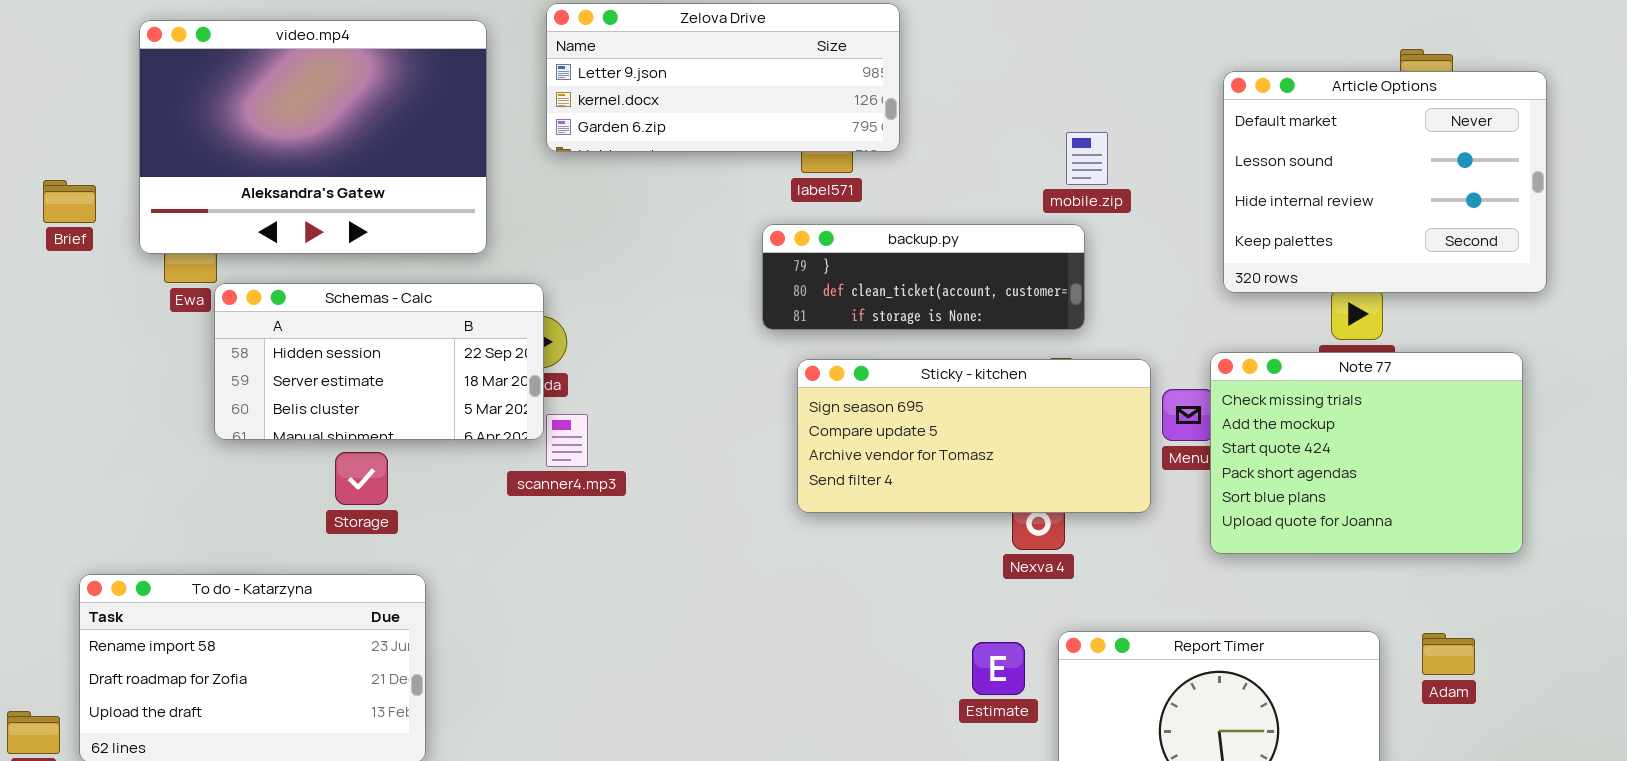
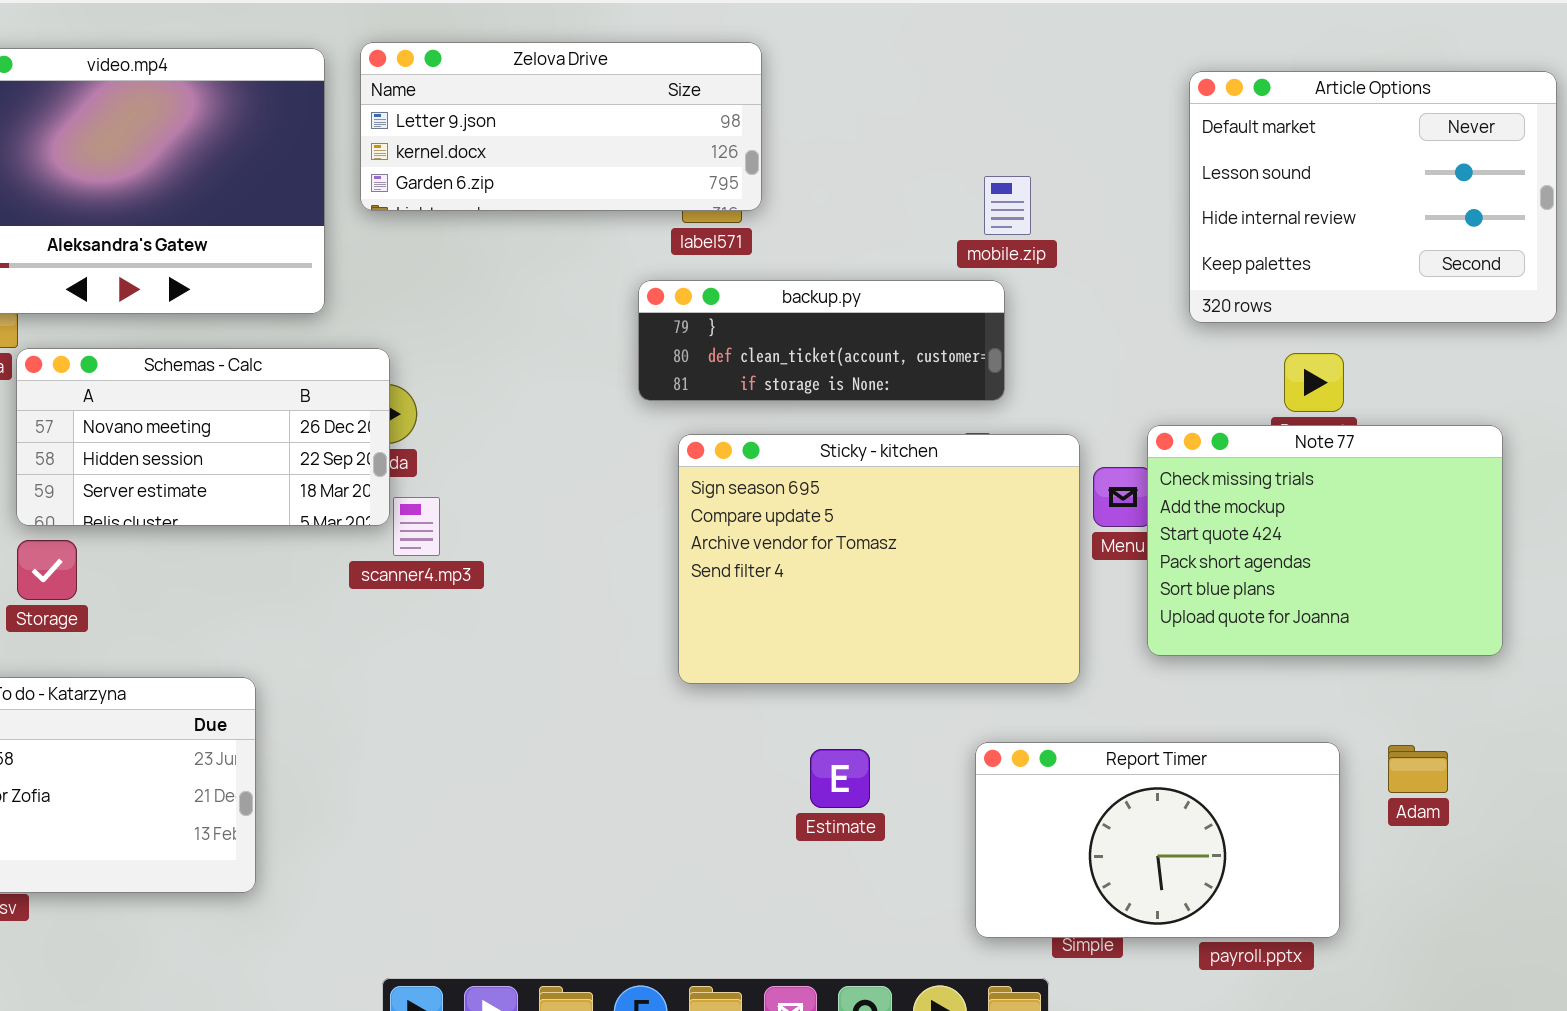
Zelova Drive: [546,3,900,152] -> [360,42,762,211], moved
Article Options: [1223,71,1547,293] -> [1189,71,1557,323], moved
Schemas - Calc: [214,283,544,440] -> [16,348,390,526], scrolled up 1 row
Sticky - kitchen: [797,359,1151,513] -> [678,434,1080,684], resized
Storage: [335,452,388,505] -> [17,540,77,600], moved
Estimate: [972,642,1025,695] -> [810,749,870,808], moved

